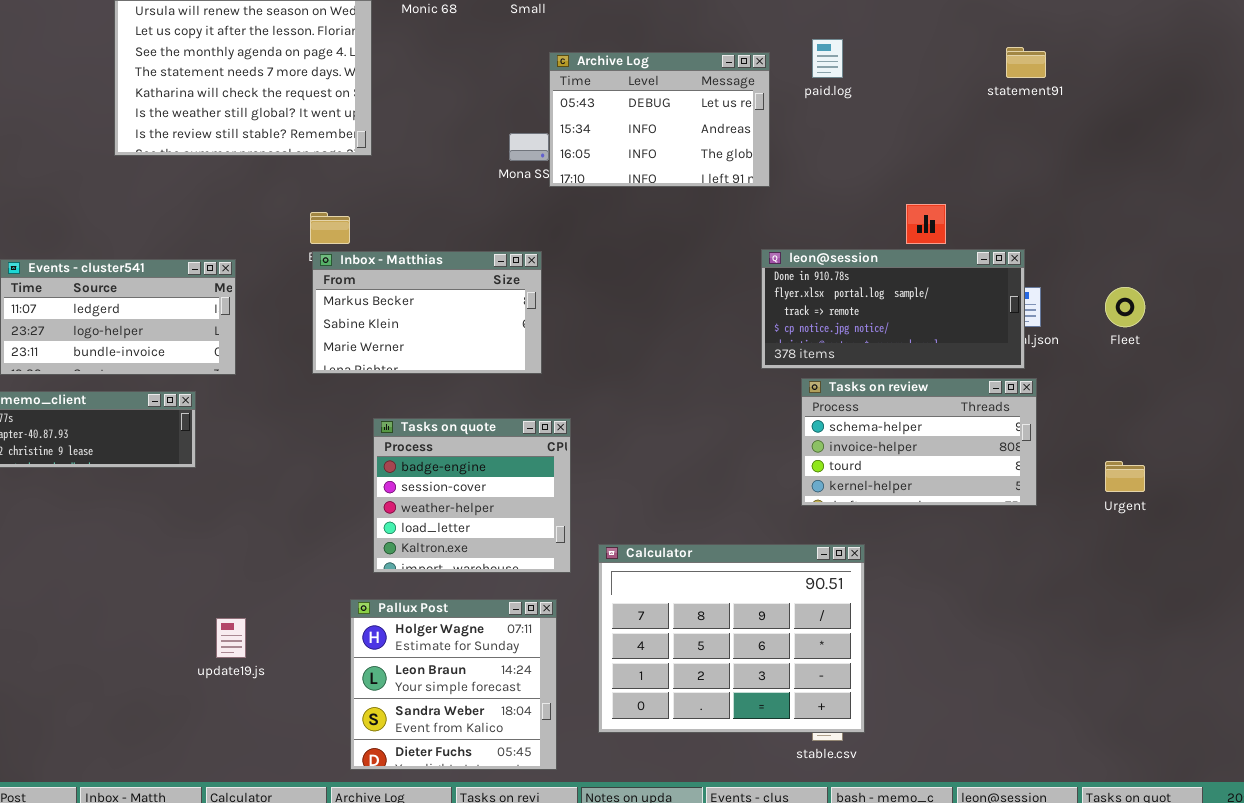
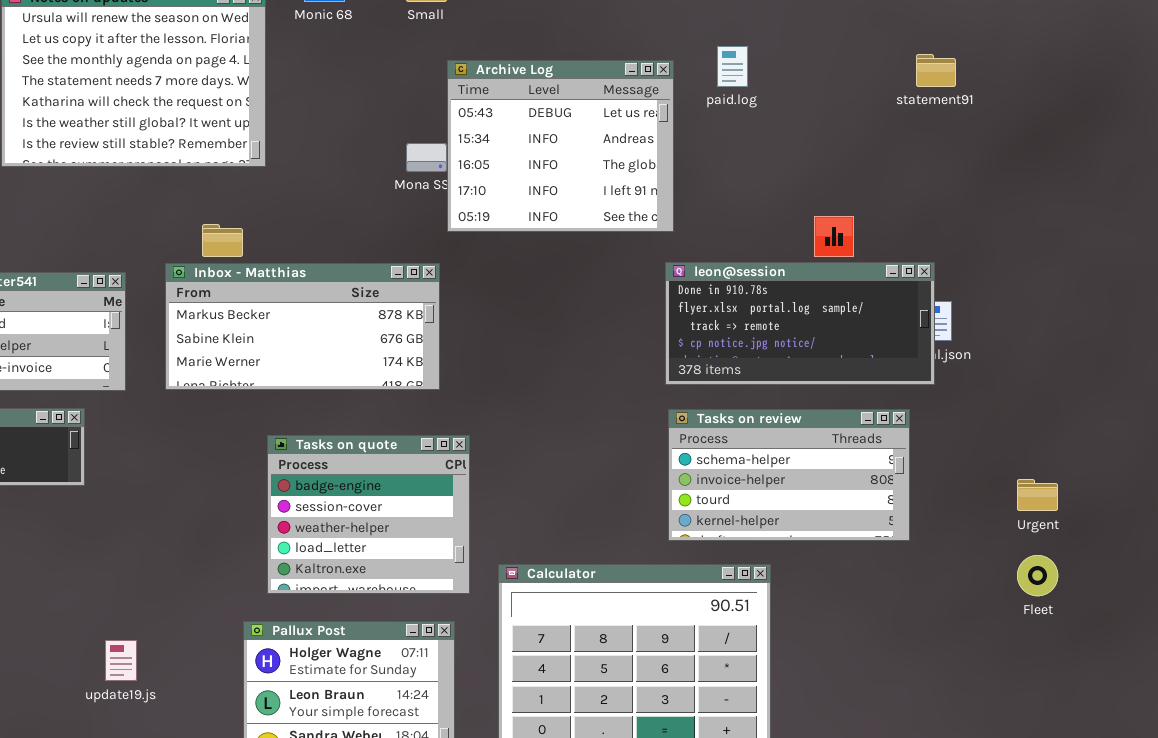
Archive Log: [549,52,770,187] -> [447,60,674,232], resized
Inbox - Matthias: [312,251,542,374] -> [165,263,440,390], resized
Fleet: [1105,287,1145,327] -> [1017,555,1058,596], moved
Tasks on review: [801,378,1037,506] -> [668,409,910,541], moved

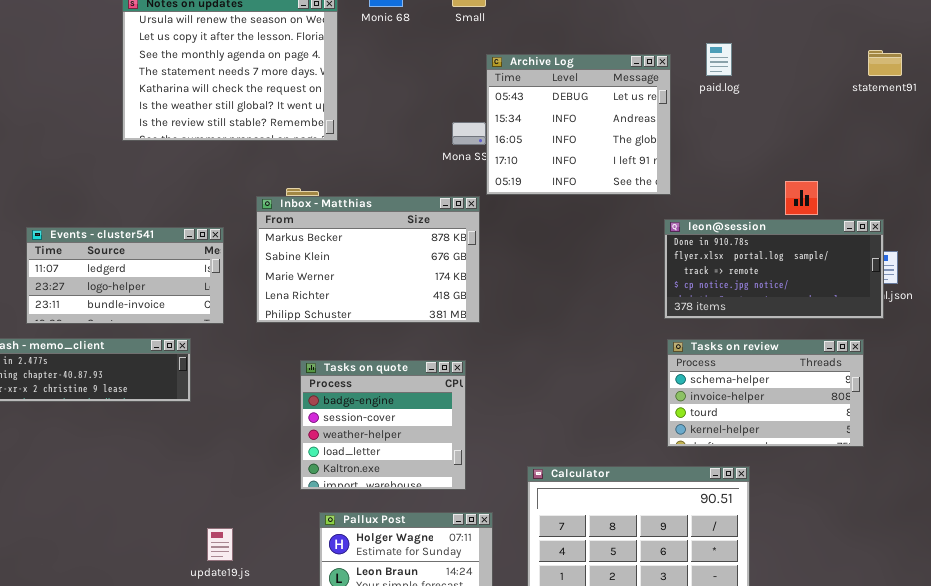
Inbox - Matthias: [165,263,440,390] -> [256,196,480,323], resized
Tasks on quote: [267,435,470,594] -> [300,360,466,490], moved

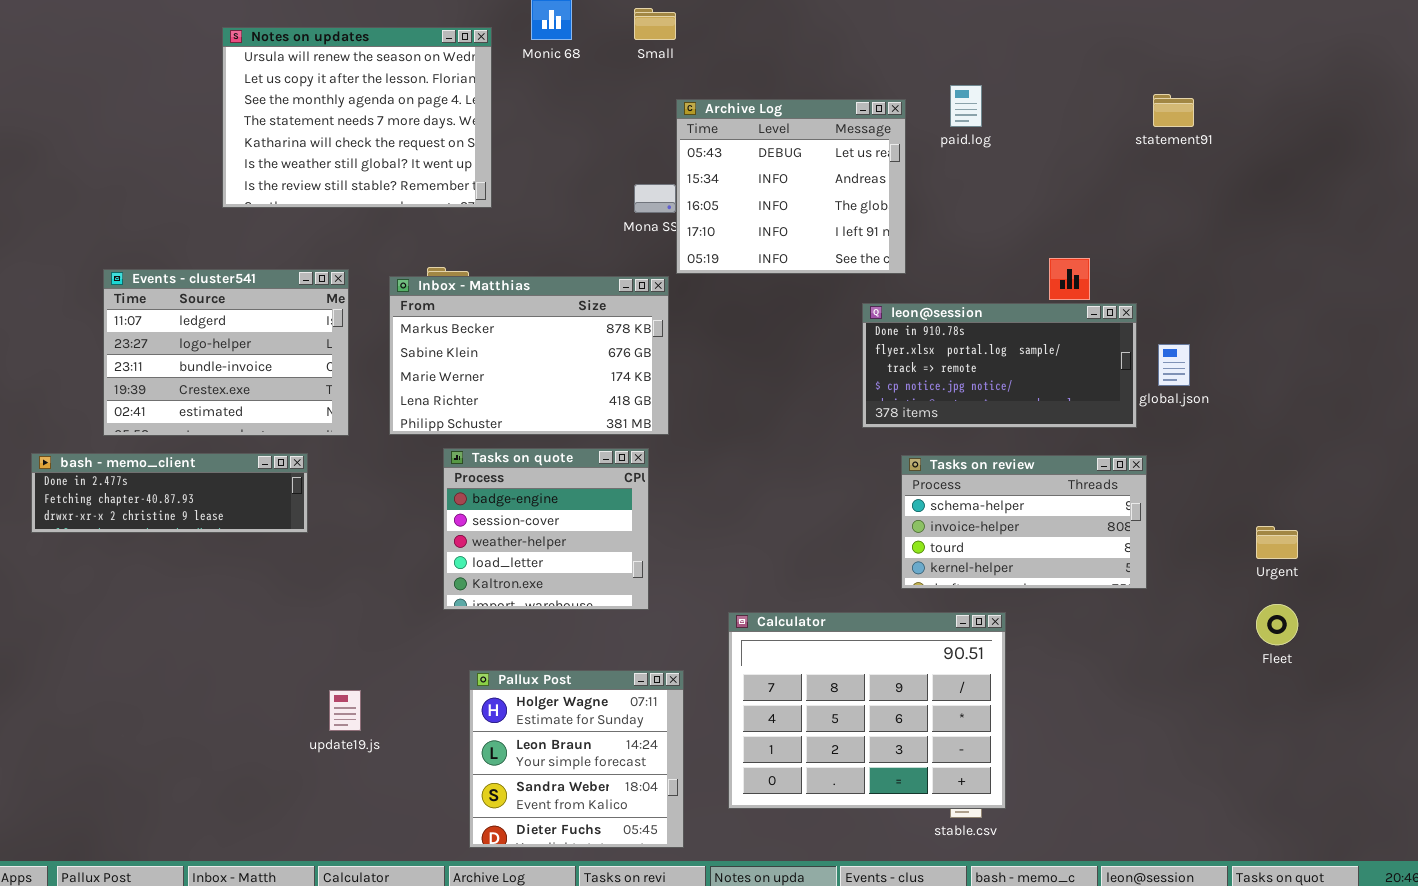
leon@session: [664,219,884,319] -> [862,303,1137,428], moved
Events - cluster541: [26,227,224,324] -> [103,269,349,436], resized
Tasks on quote: [300,360,466,490] -> [443,448,649,610], moved

